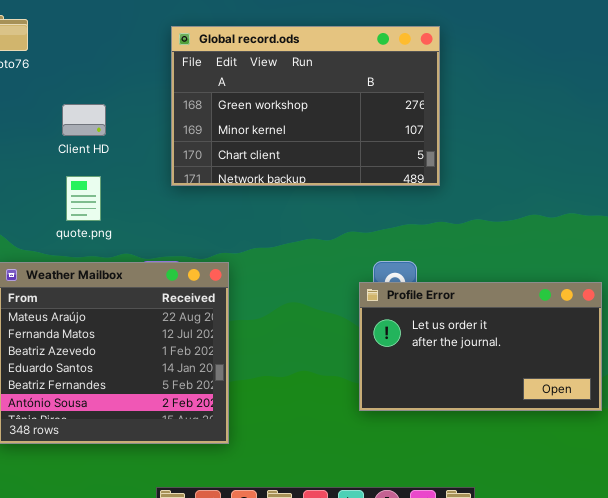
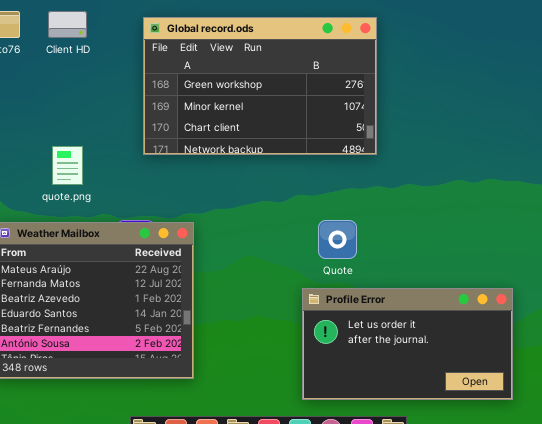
Client HD: [62,104,106,136] -> [48,11,87,38], moved
Profile Error: [359,282,602,411] -> [302,288,513,400], moved

